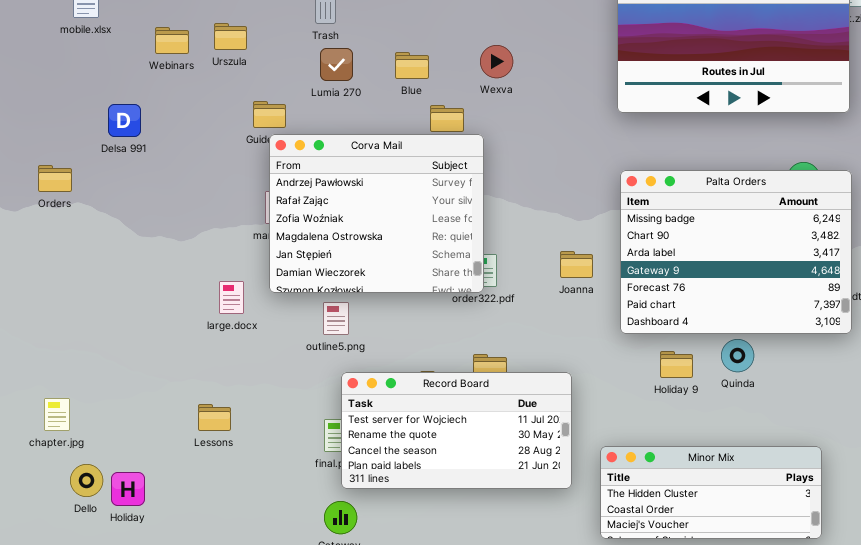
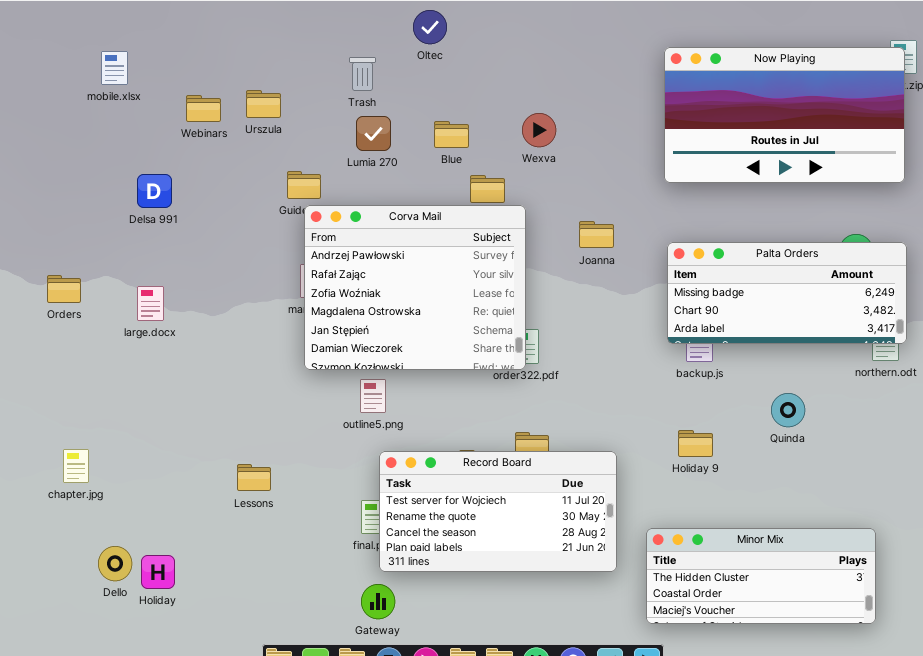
Orders: [38,165,72,192] -> [47,275,81,303], moved
Palta Orders: [620,170,852,334] -> [667,242,907,344], resized
Joanna: [560,251,593,278] -> [579,221,614,248], moved
large.docx: [219,281,244,314] -> [137,286,164,321], moved
Quinda: [721,339,754,372] -> [771,393,805,427], moved
Holiday 9: [660,351,693,378] -> [678,430,713,457], moved
chapter.jpg: [44,398,70,431] -> [63,449,89,483], moved
Lessons: [198,404,231,431] -> [237,464,271,491], moved

